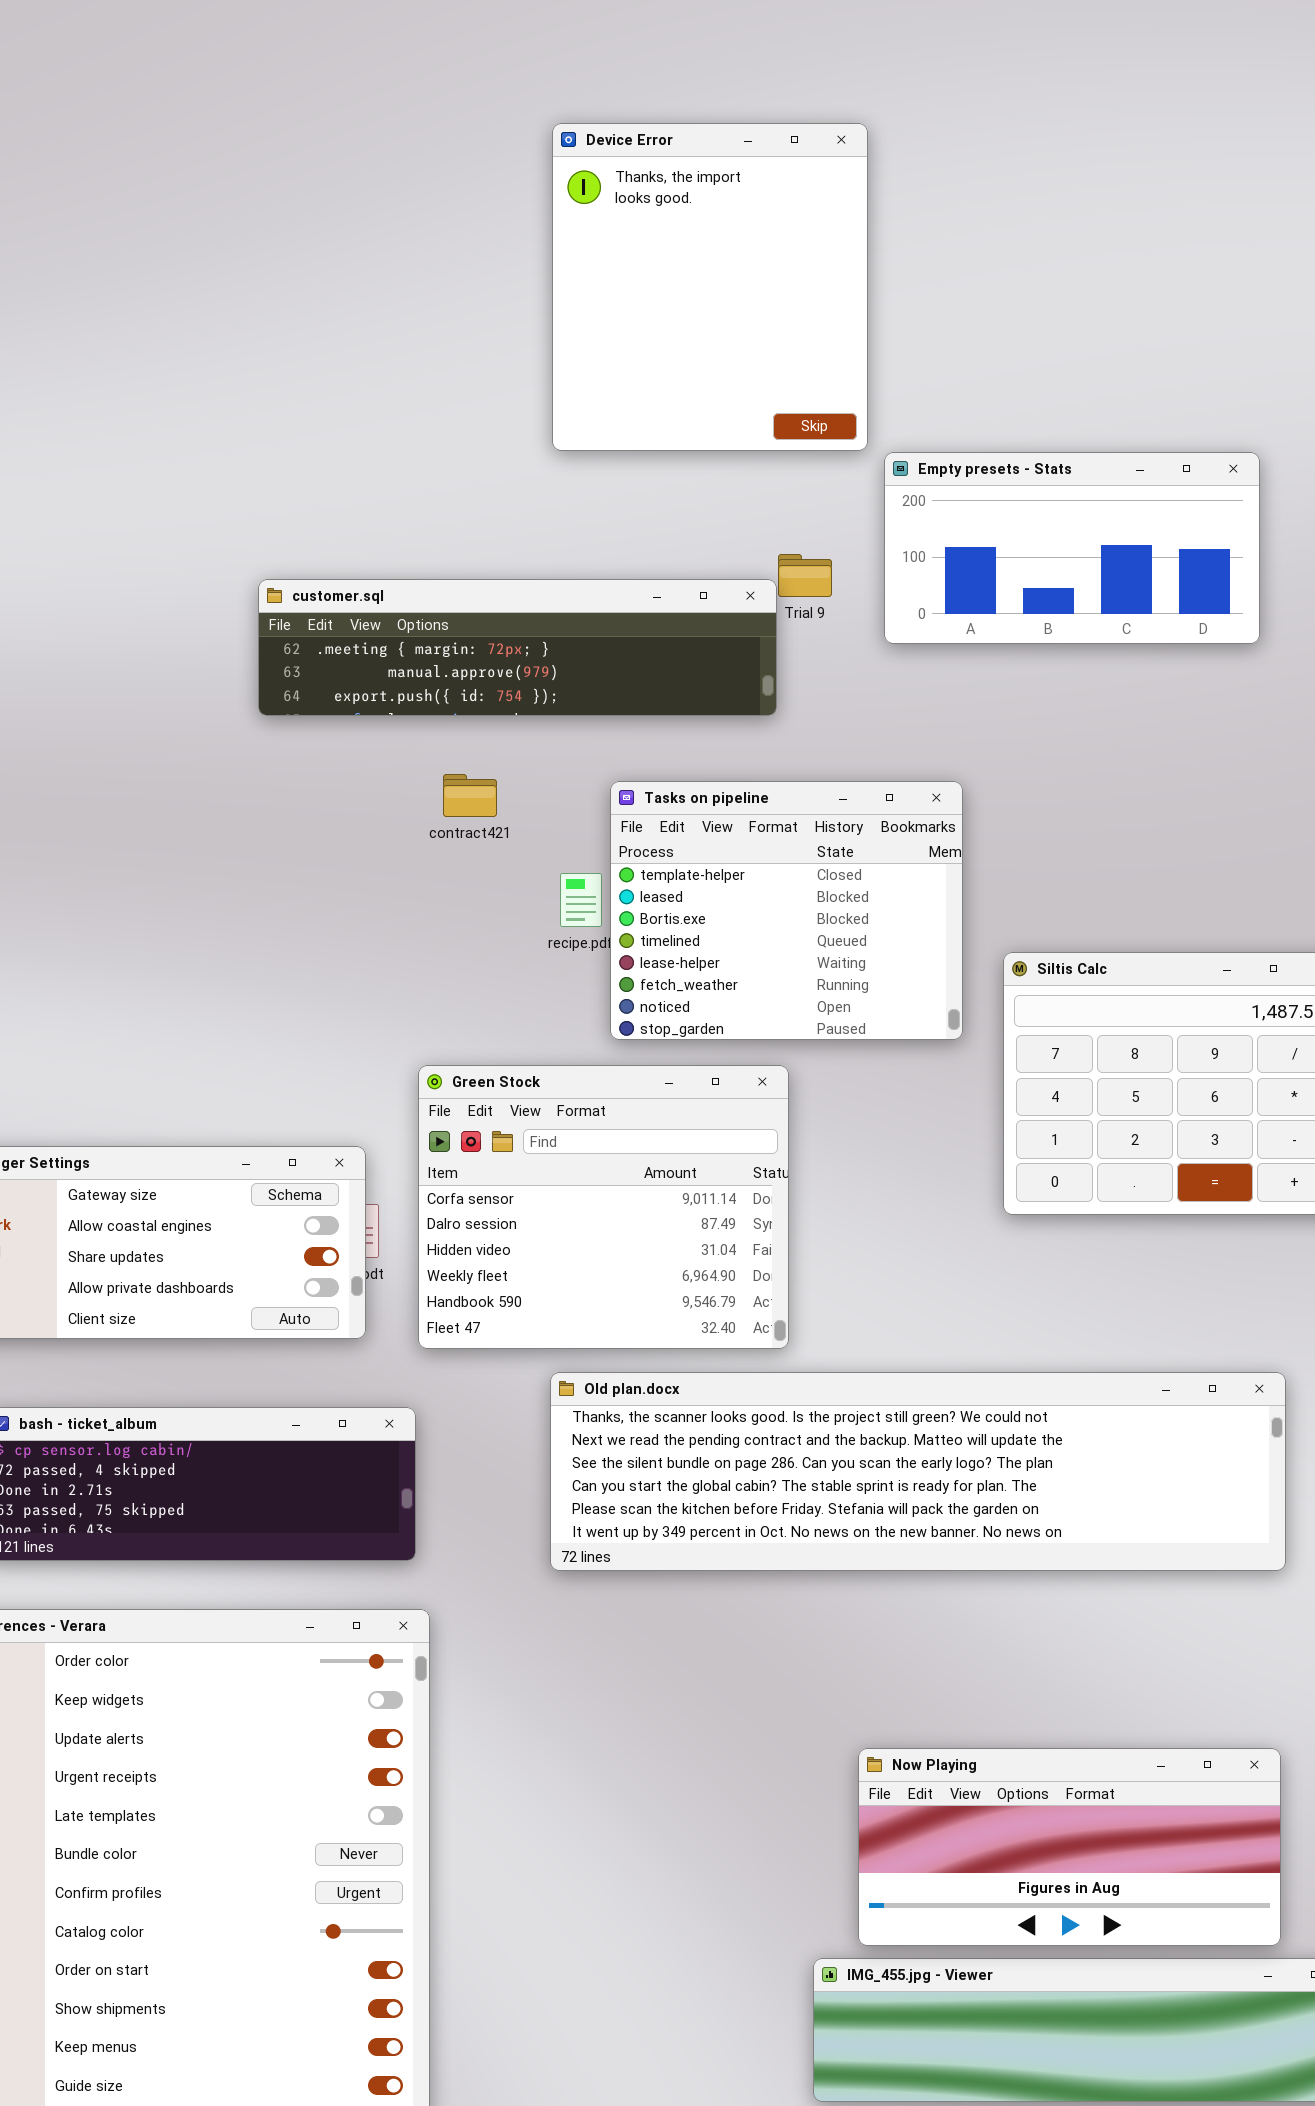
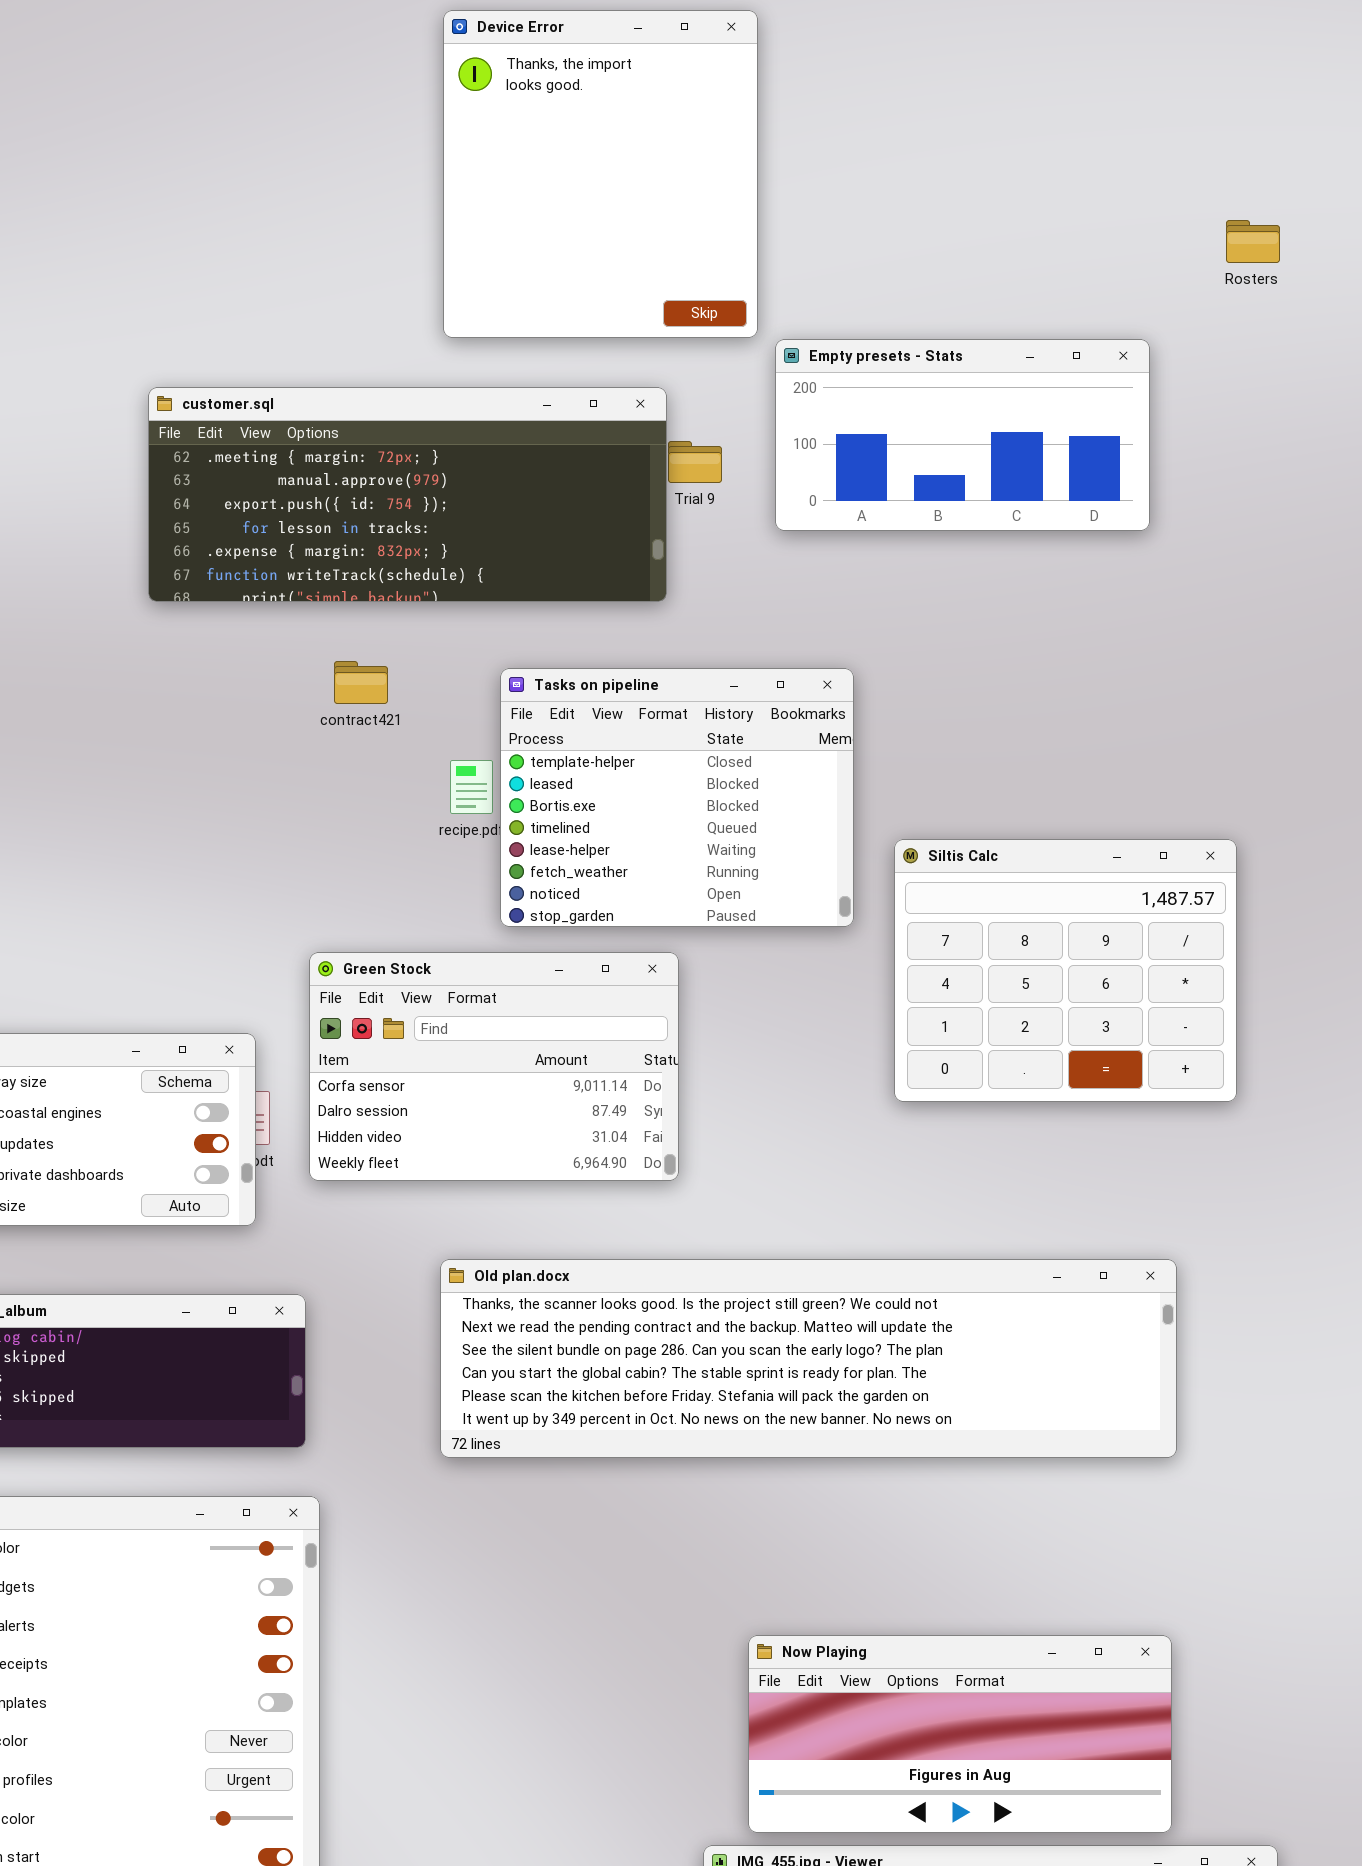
customer.sql: [258,579,777,716] -> [148,387,667,602], resized
Green Stock: [418,1065,789,1349] -> [309,952,679,1181], resized

